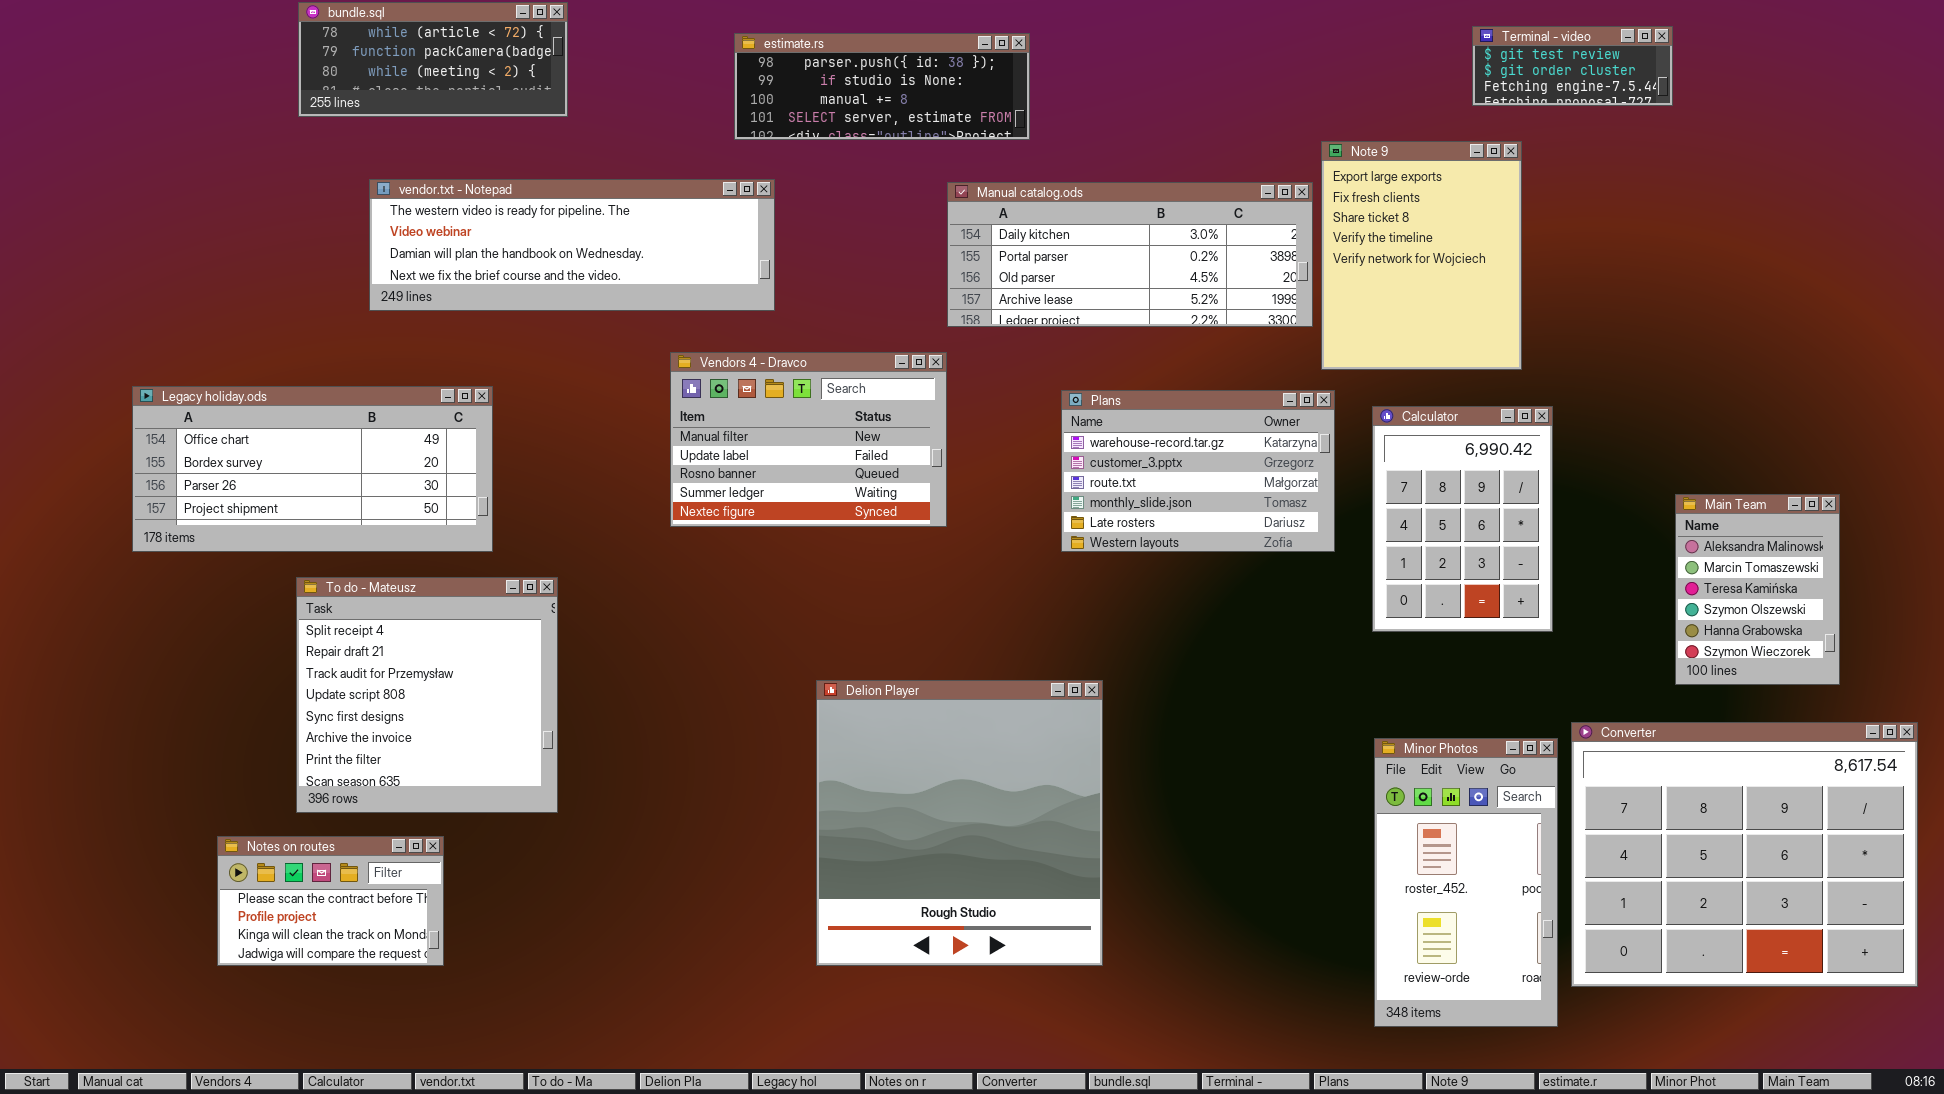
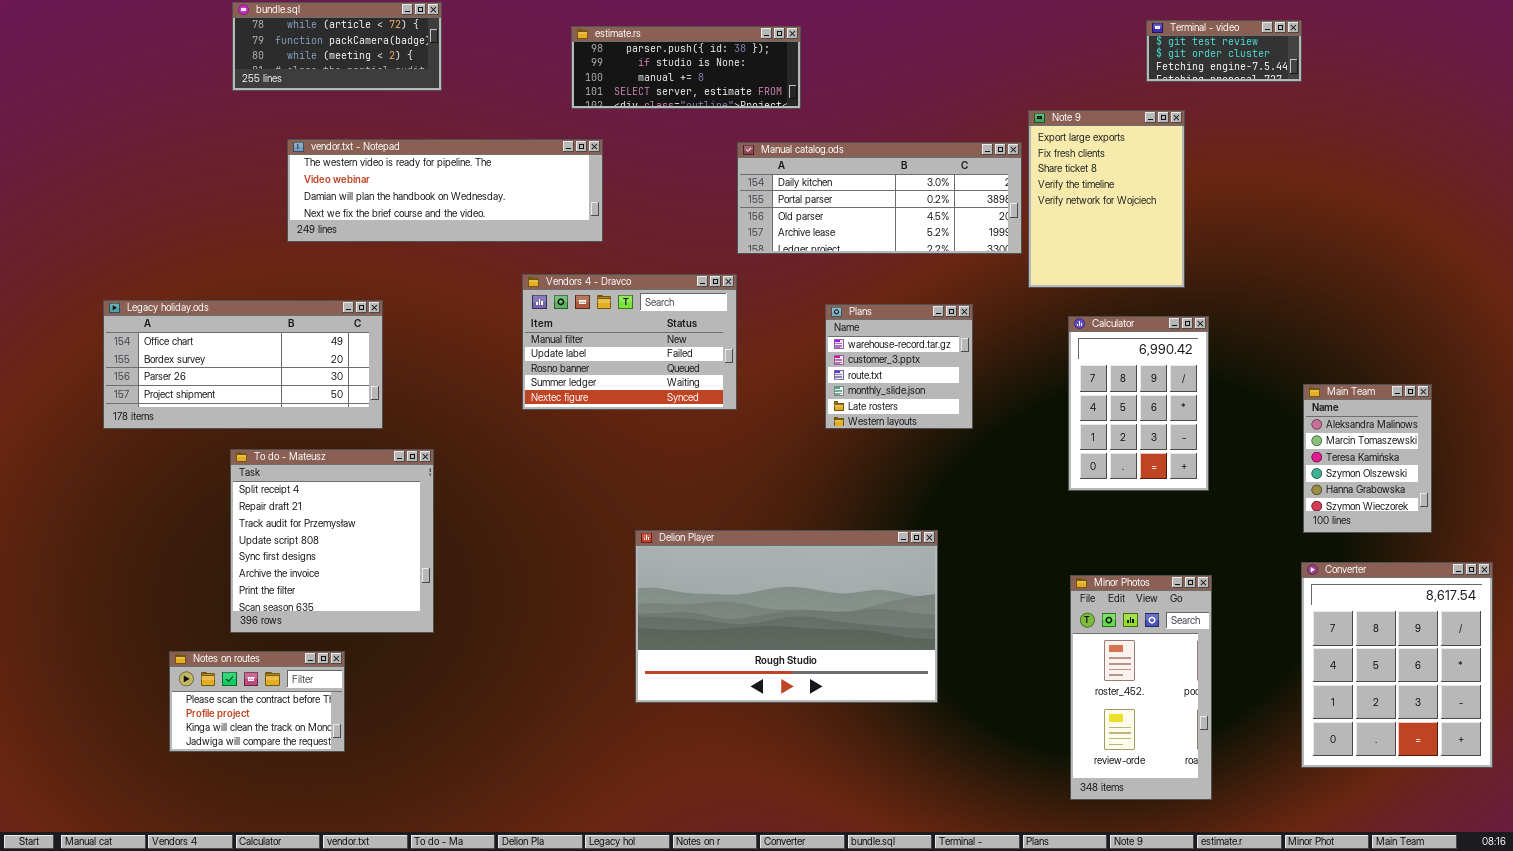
Plans: [1061,390,1335,552] -> [825,304,973,429], resized
Delion Player: [816,680,1103,966] -> [635,530,938,703], resized
Converter: [1571,722,1918,987] -> [1301,562,1493,768], resized

